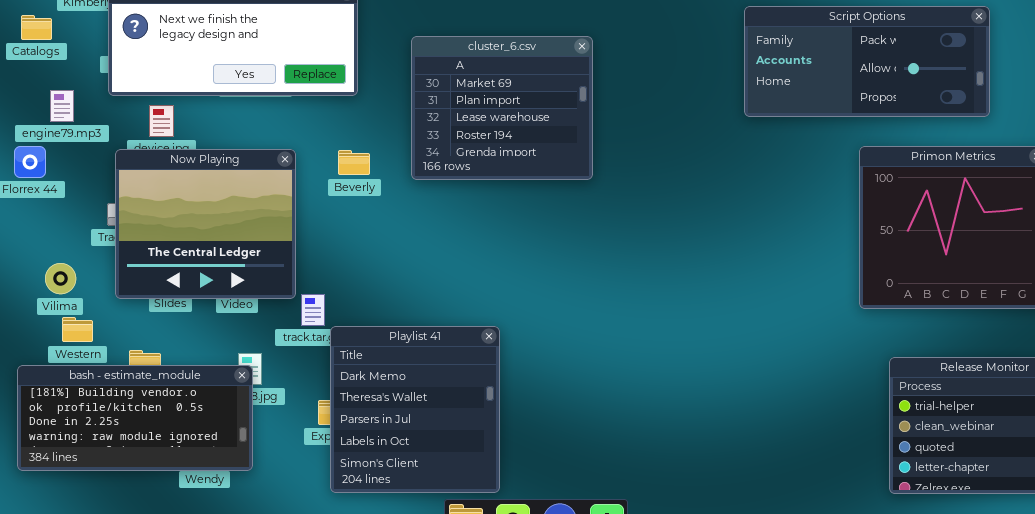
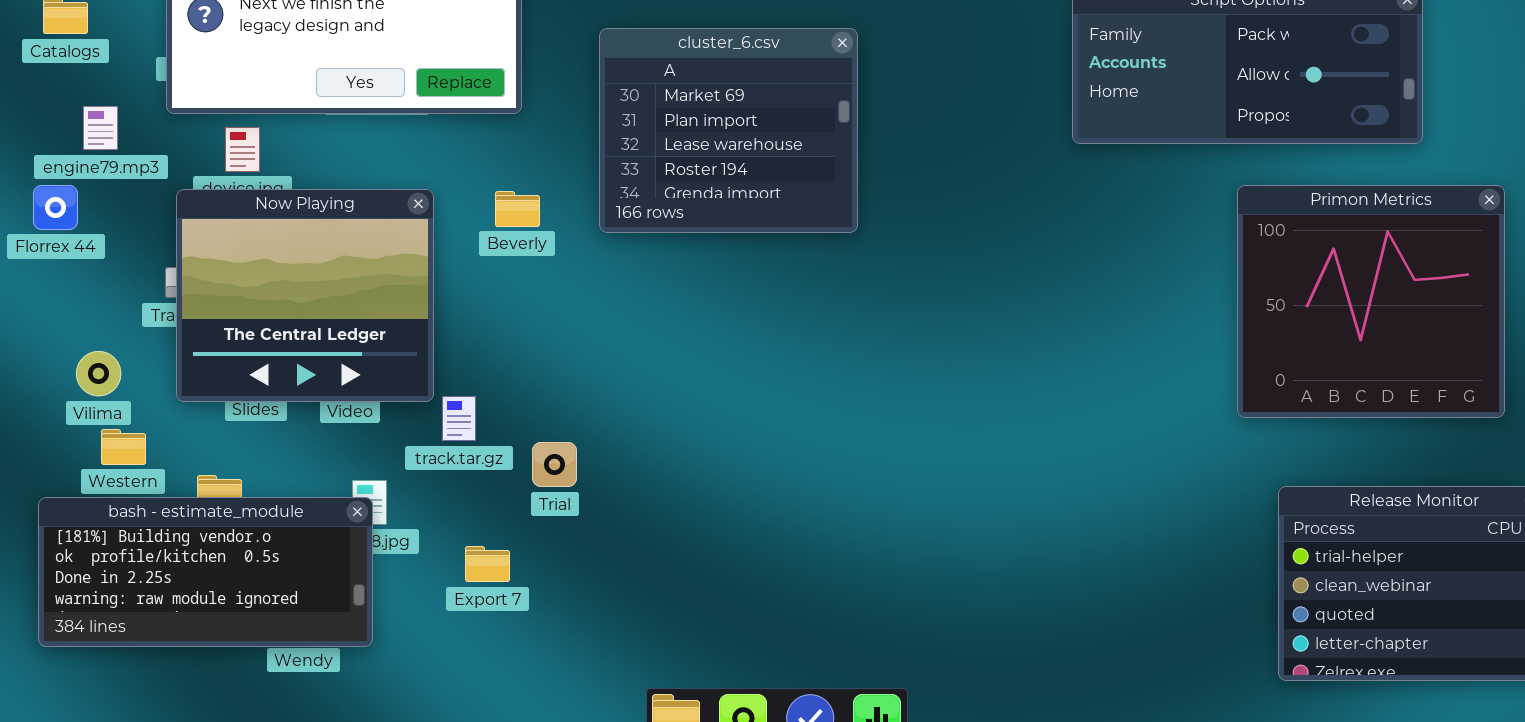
Playlist 41: [330,326,500,493] -> none, closed

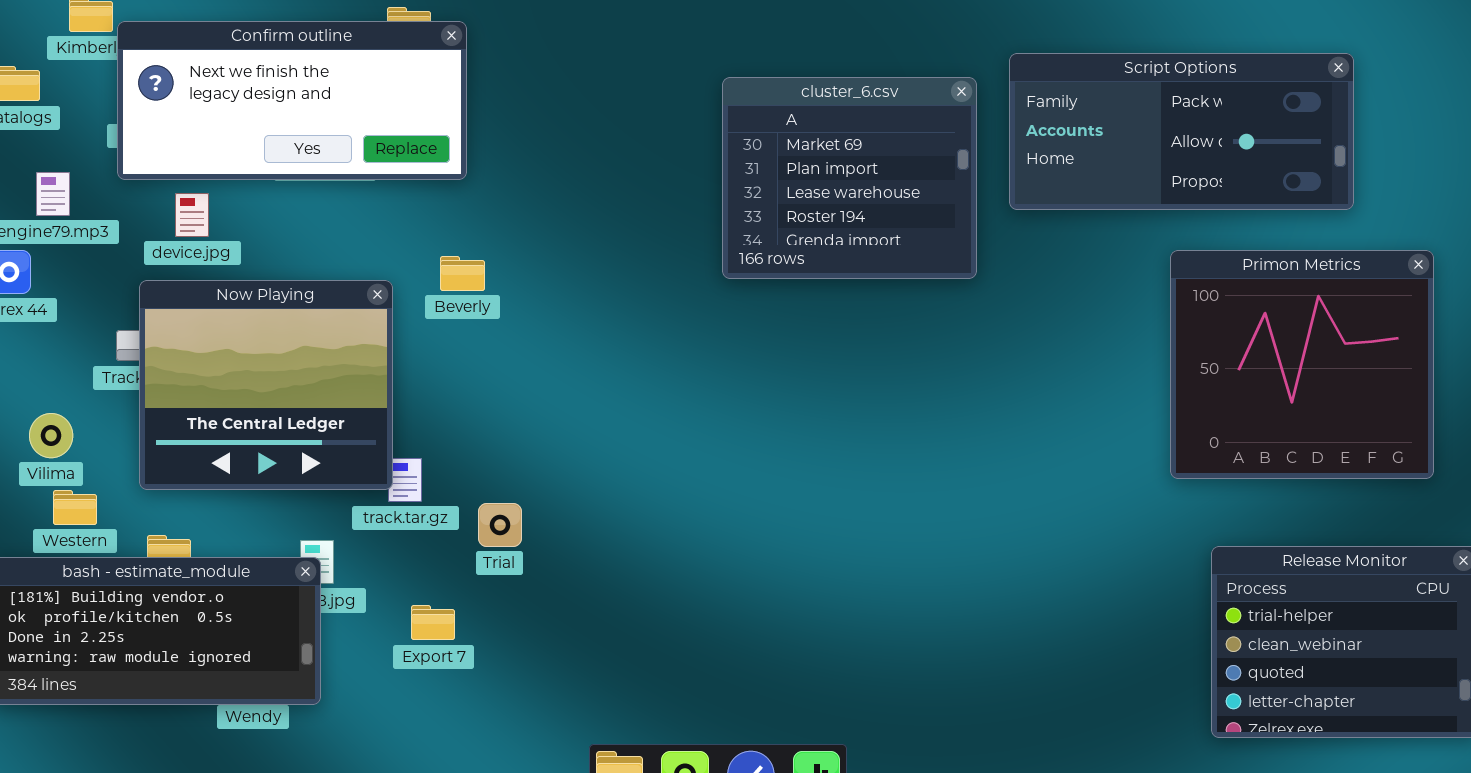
cluster_6.csv: [599,28,858,233] -> [722,77,977,279], moved
Now Playing: [176,189,434,402] -> [139,280,393,490], moved

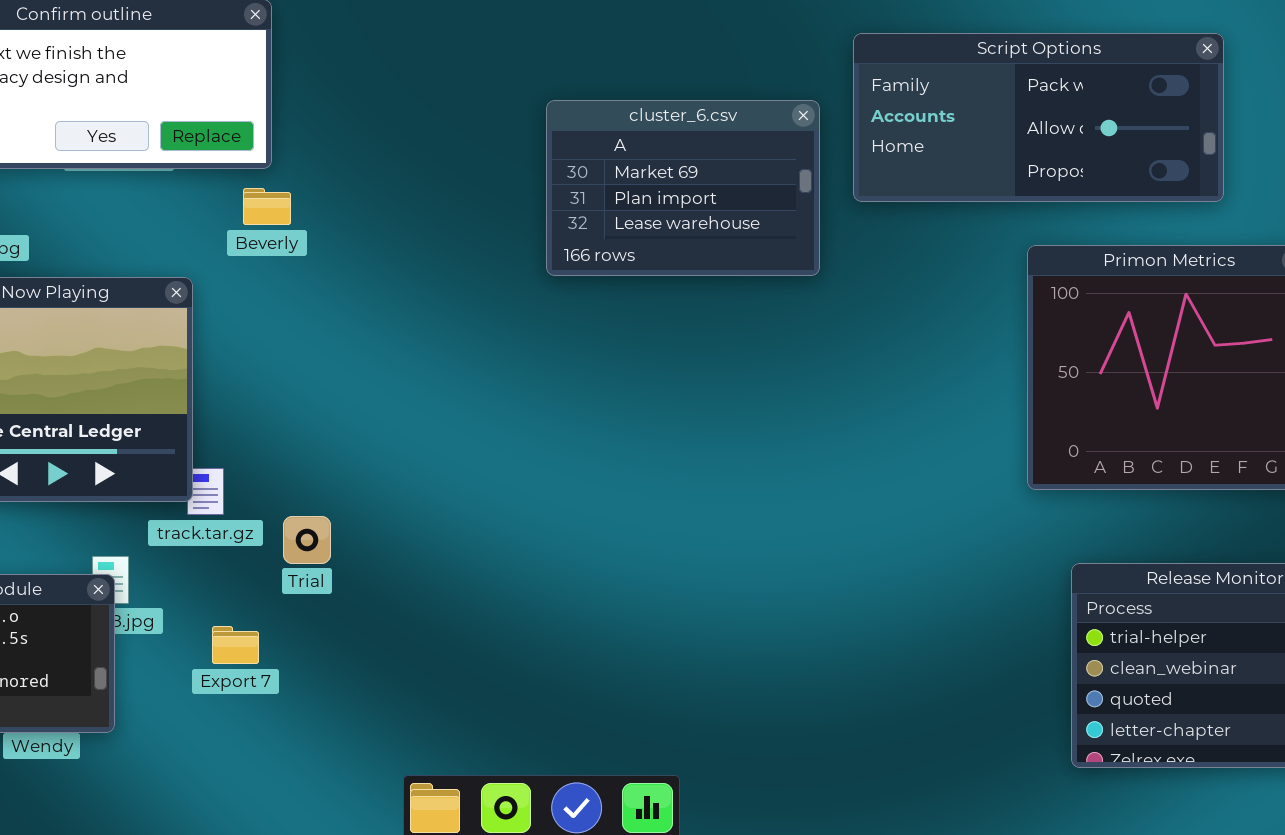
cluster_6.csv: [722,77,977,279] -> [546,100,820,276], resized
Beverly: [440,256,485,291] -> [243,188,291,225], moved

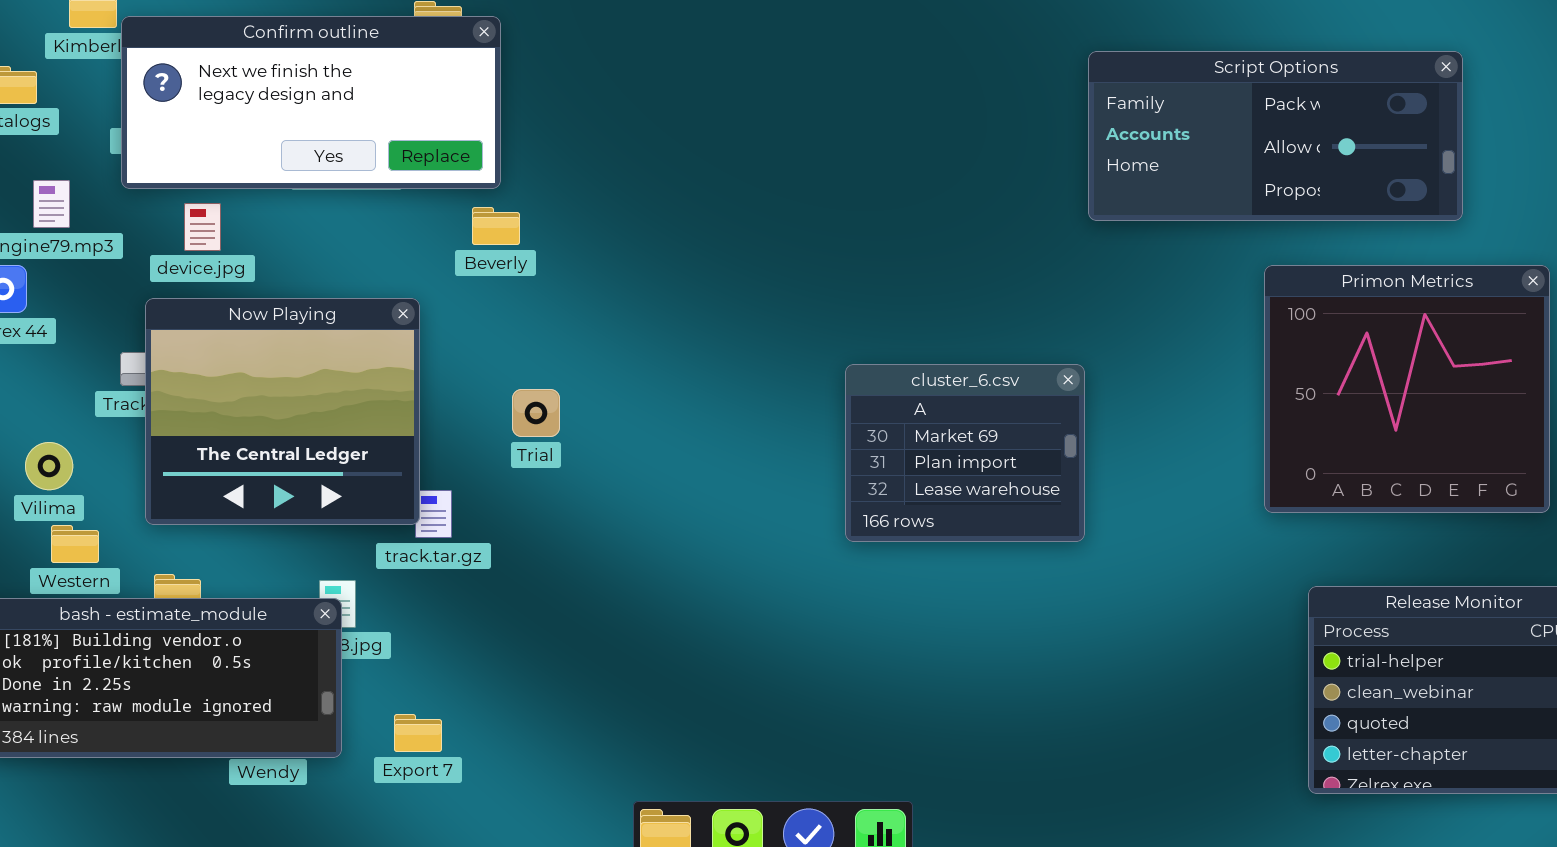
cluster_6.csv: [546,100,820,276] -> [845,364,1085,542], moved, resized
Trial: [283,516,331,564] -> [512,389,560,437], moved
Export 7: [212,626,259,664] -> [394,714,442,752], moved

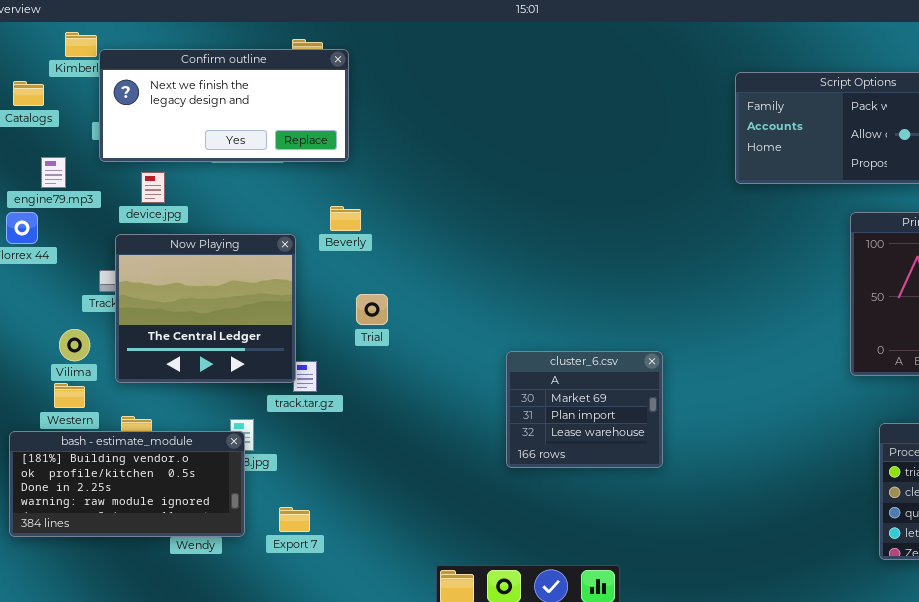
Beverly: [472,207,520,245] -> [330,206,361,231], moved
cluster_6.csv: [845,364,1085,542] -> [506,351,663,468], moved
Vilima: [25,442,73,490] -> [59,329,90,361], moved

